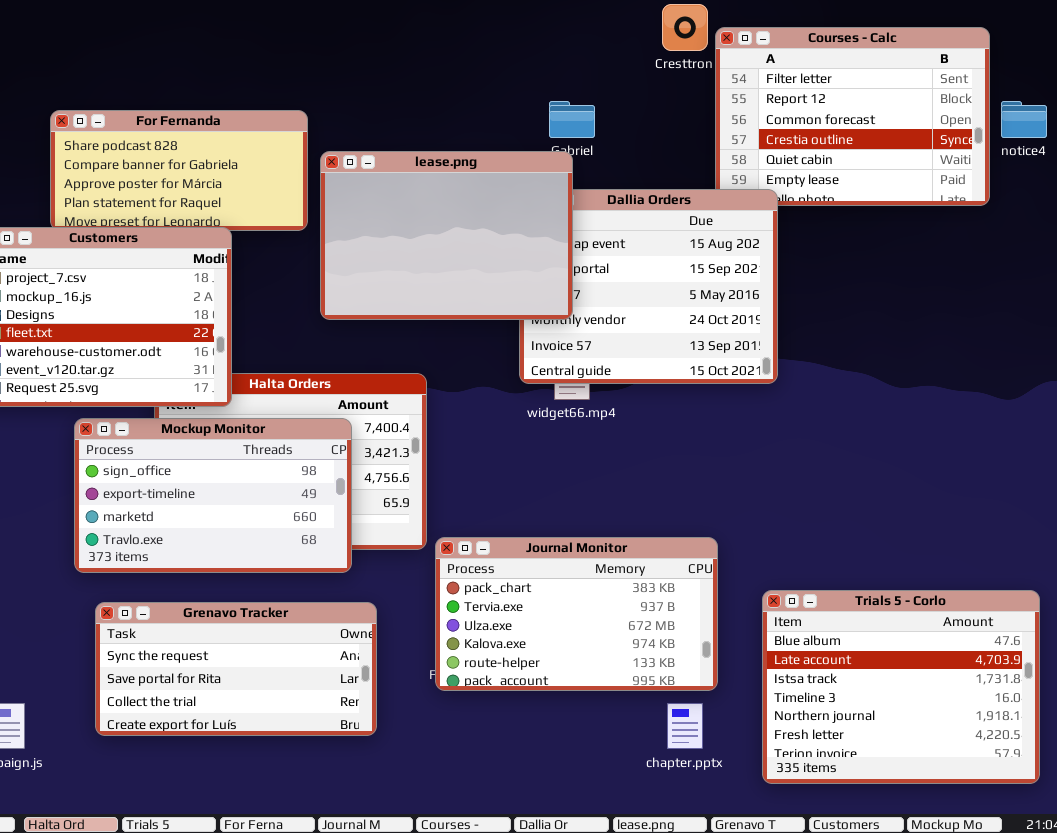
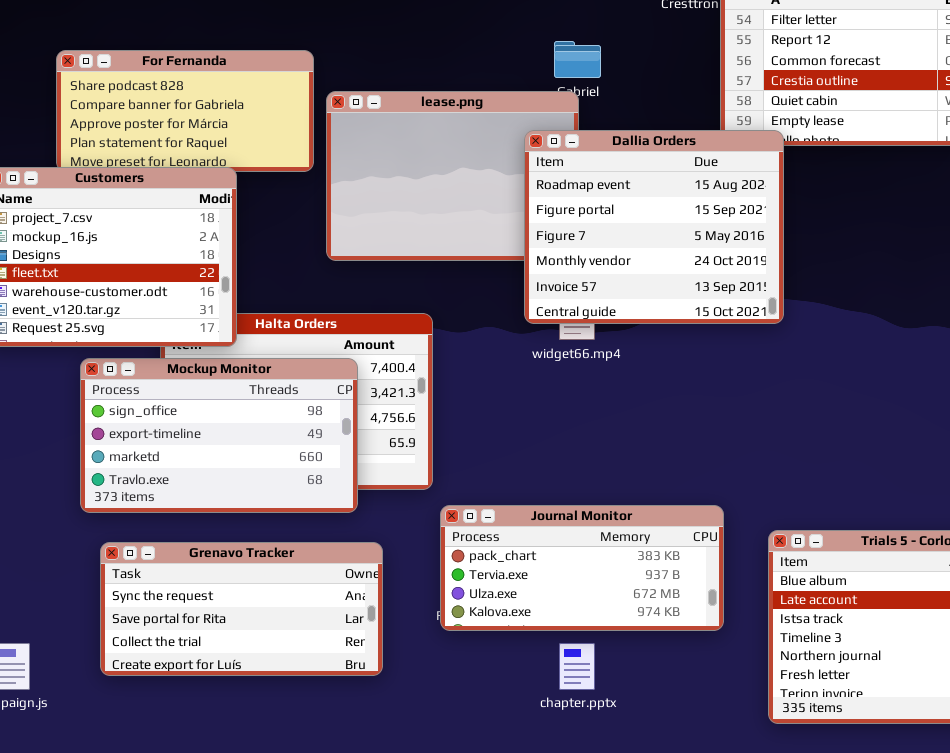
Dallia Orders: [519,189,778,384] -> [524,130,784,324], raised
Journal Monitor: [435,537,718,691] -> [440,505,724,631], resized
chapter.pptx: [667,703,703,749] -> [559,643,595,690], moved

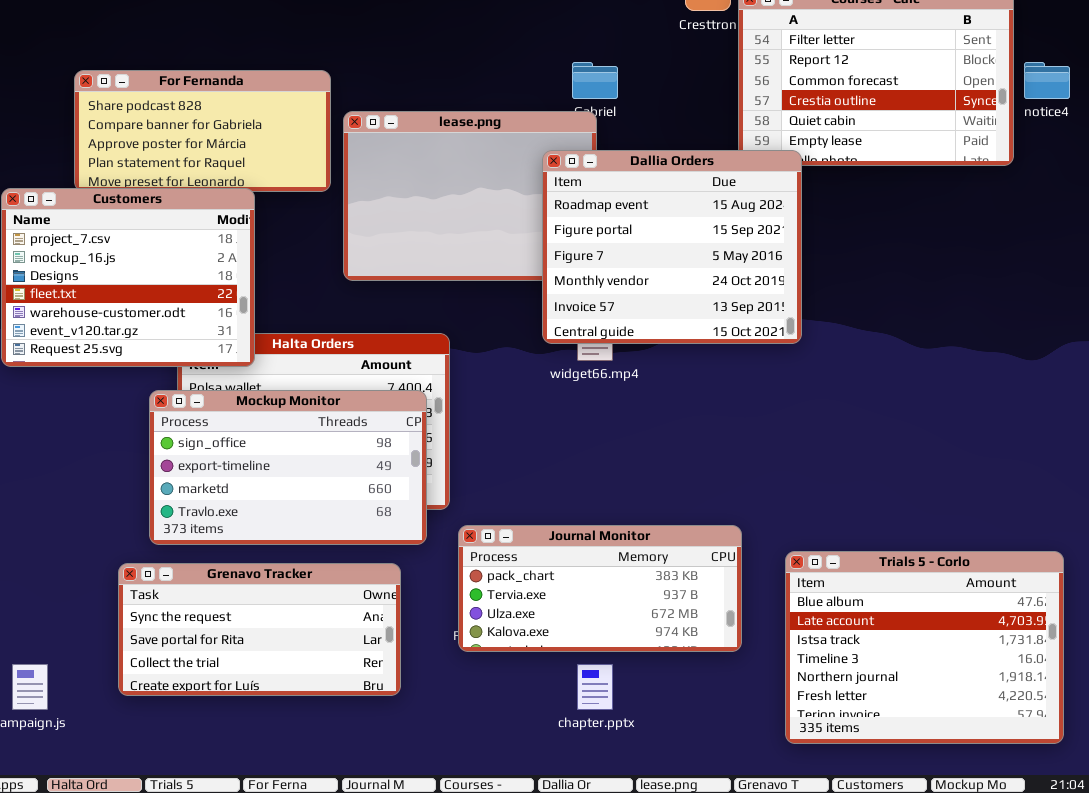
Mockup Monitor: [80,358,358,513] -> [149,390,427,545], moved

